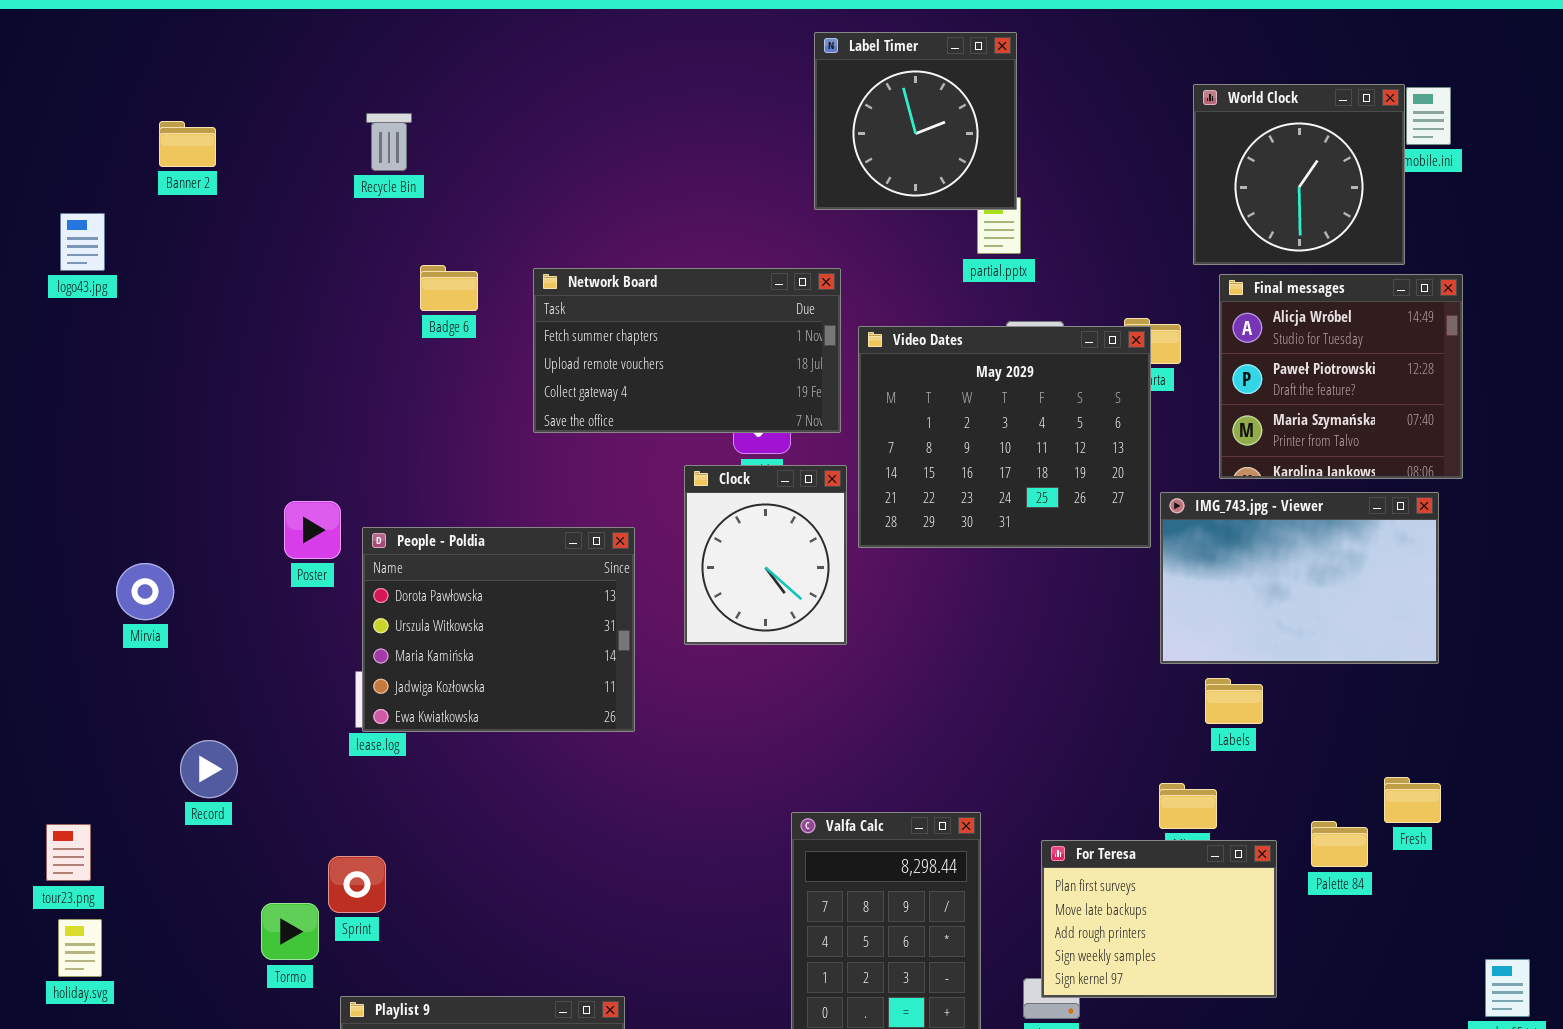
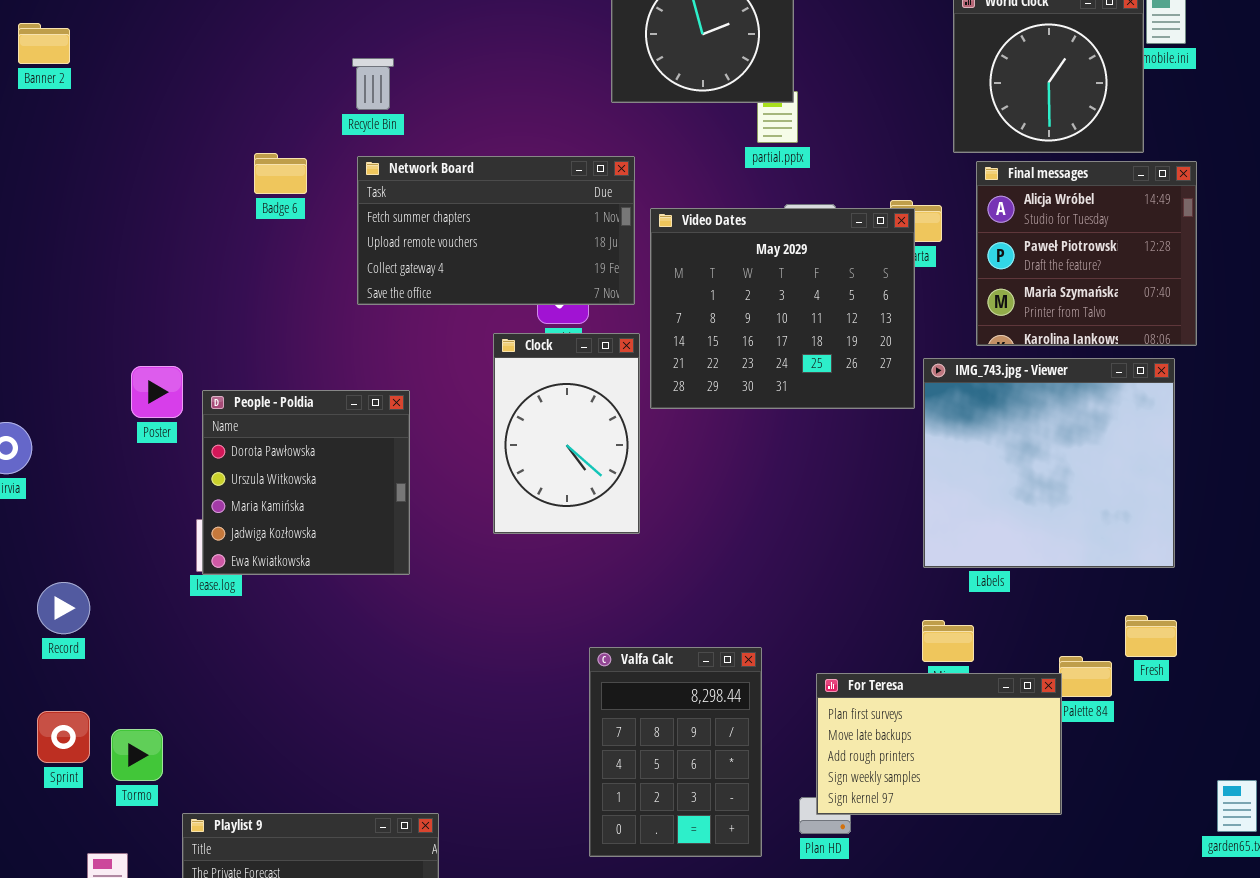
Recycle Bin: [366,113,412,171] -> [352,58,394,110], moved
Clock: [684,465,847,645] -> [493,333,640,534], resized
IMG_743.jpg - Viewer: [1160,492,1439,664] -> [923,358,1175,568], resized
People - Poldia: [362,527,635,732] -> [202,390,410,575], resized
For Teresa: [1041,840,1277,998] -> [816,673,1062,815], resized
Sprint: [328,856,386,913] -> [37,711,90,763], moved

